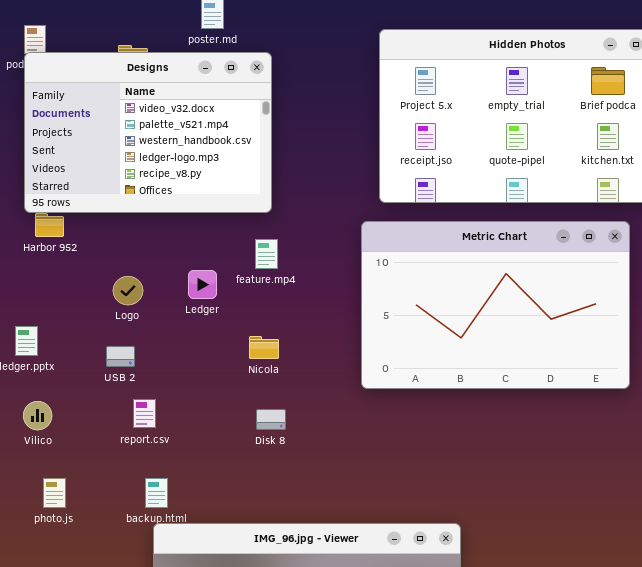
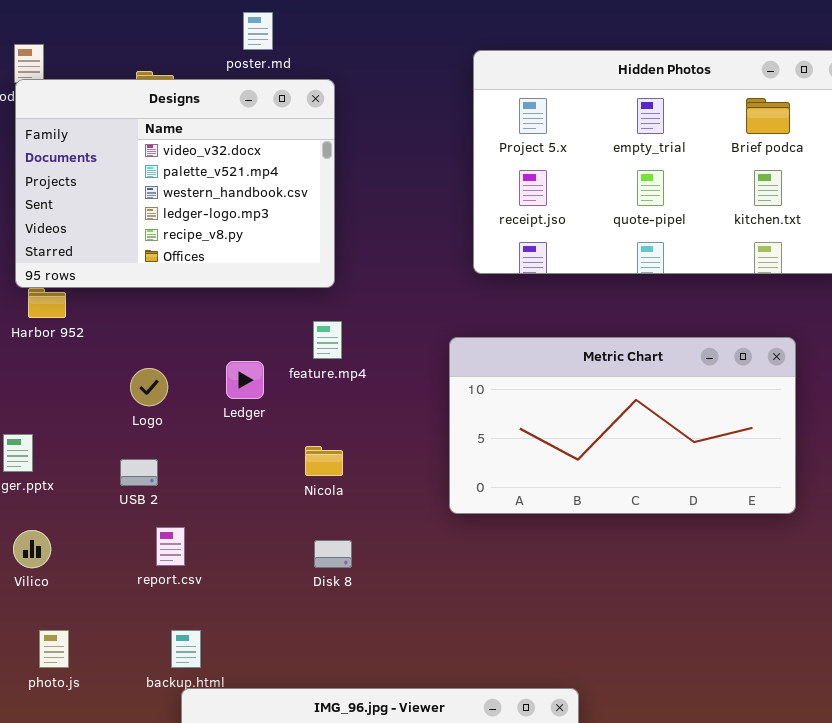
Metric Chart: [361,221,630,389] -> [449,337,796,514], resized

